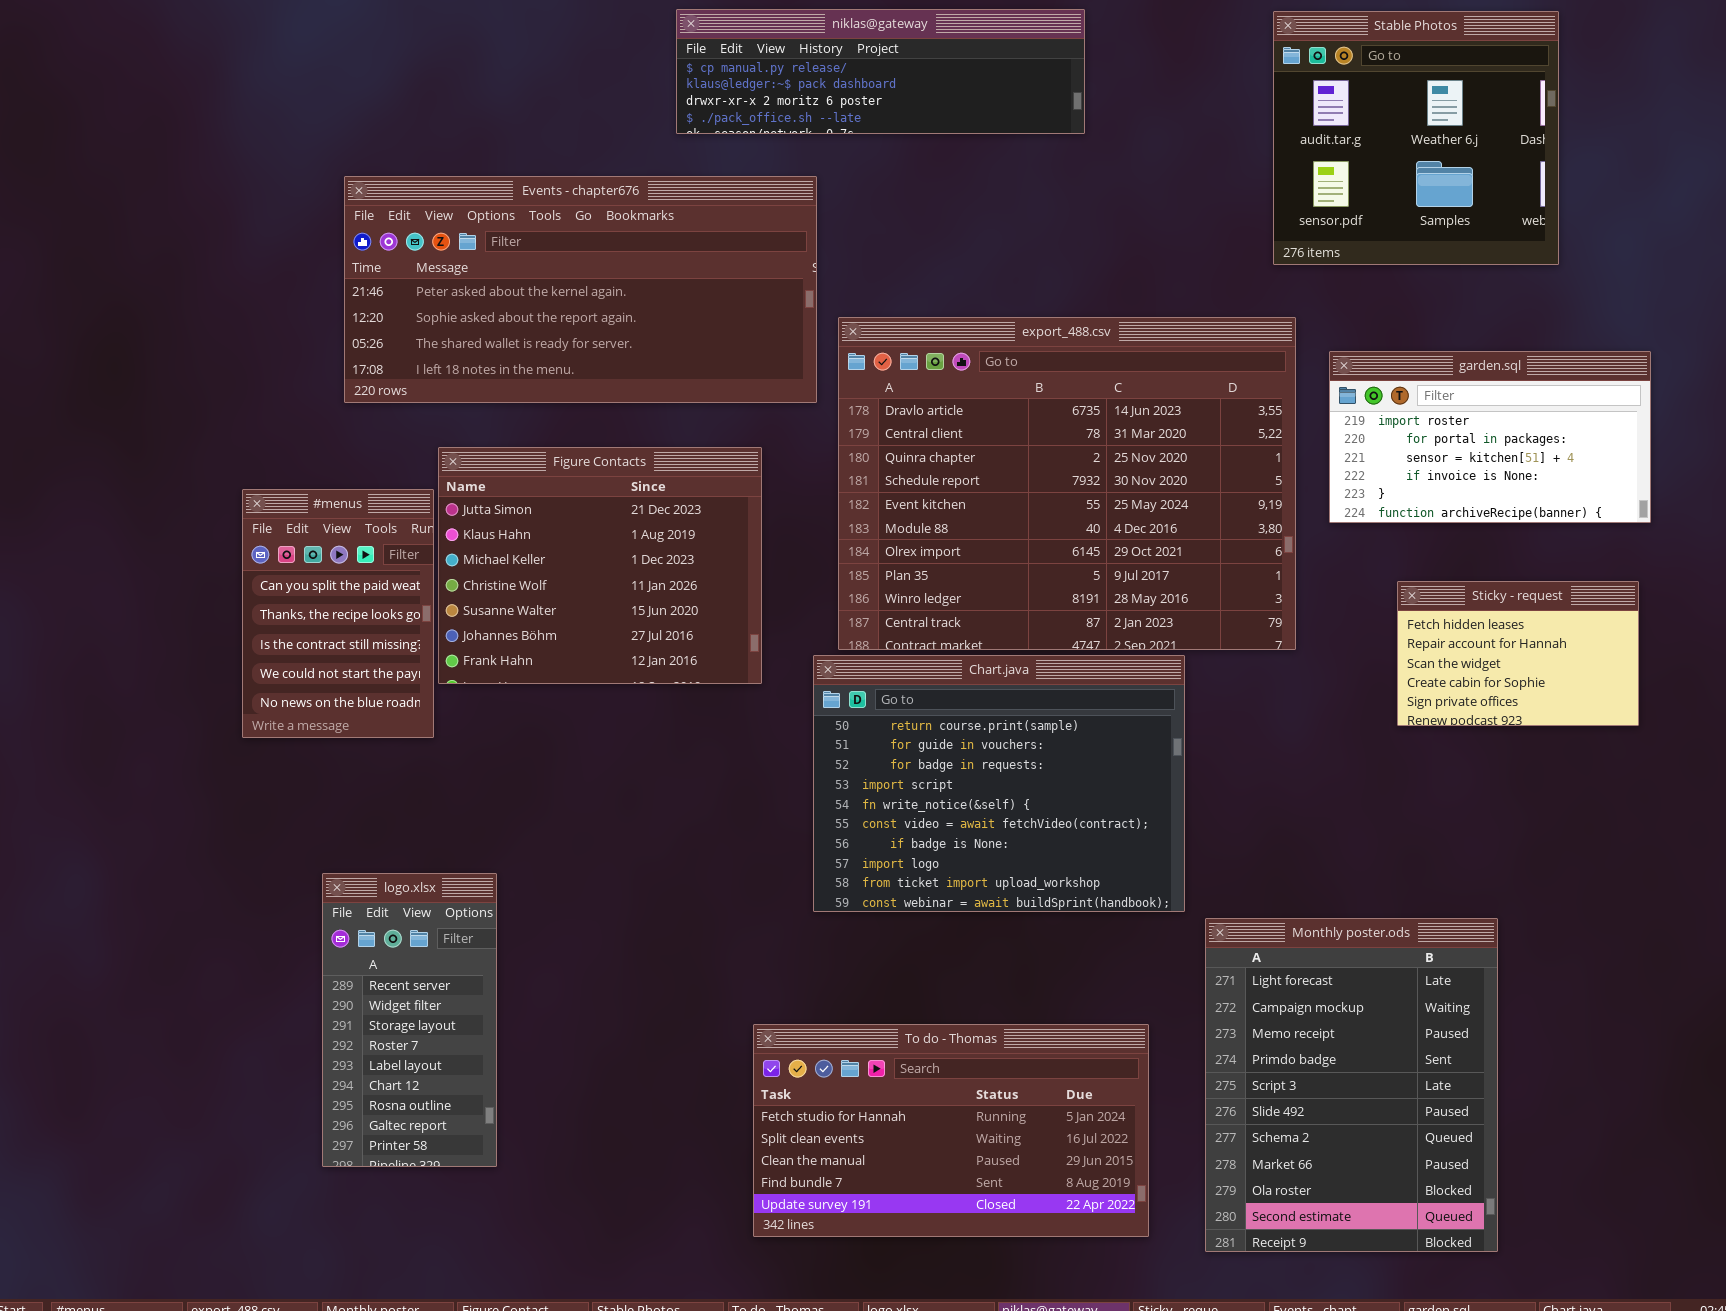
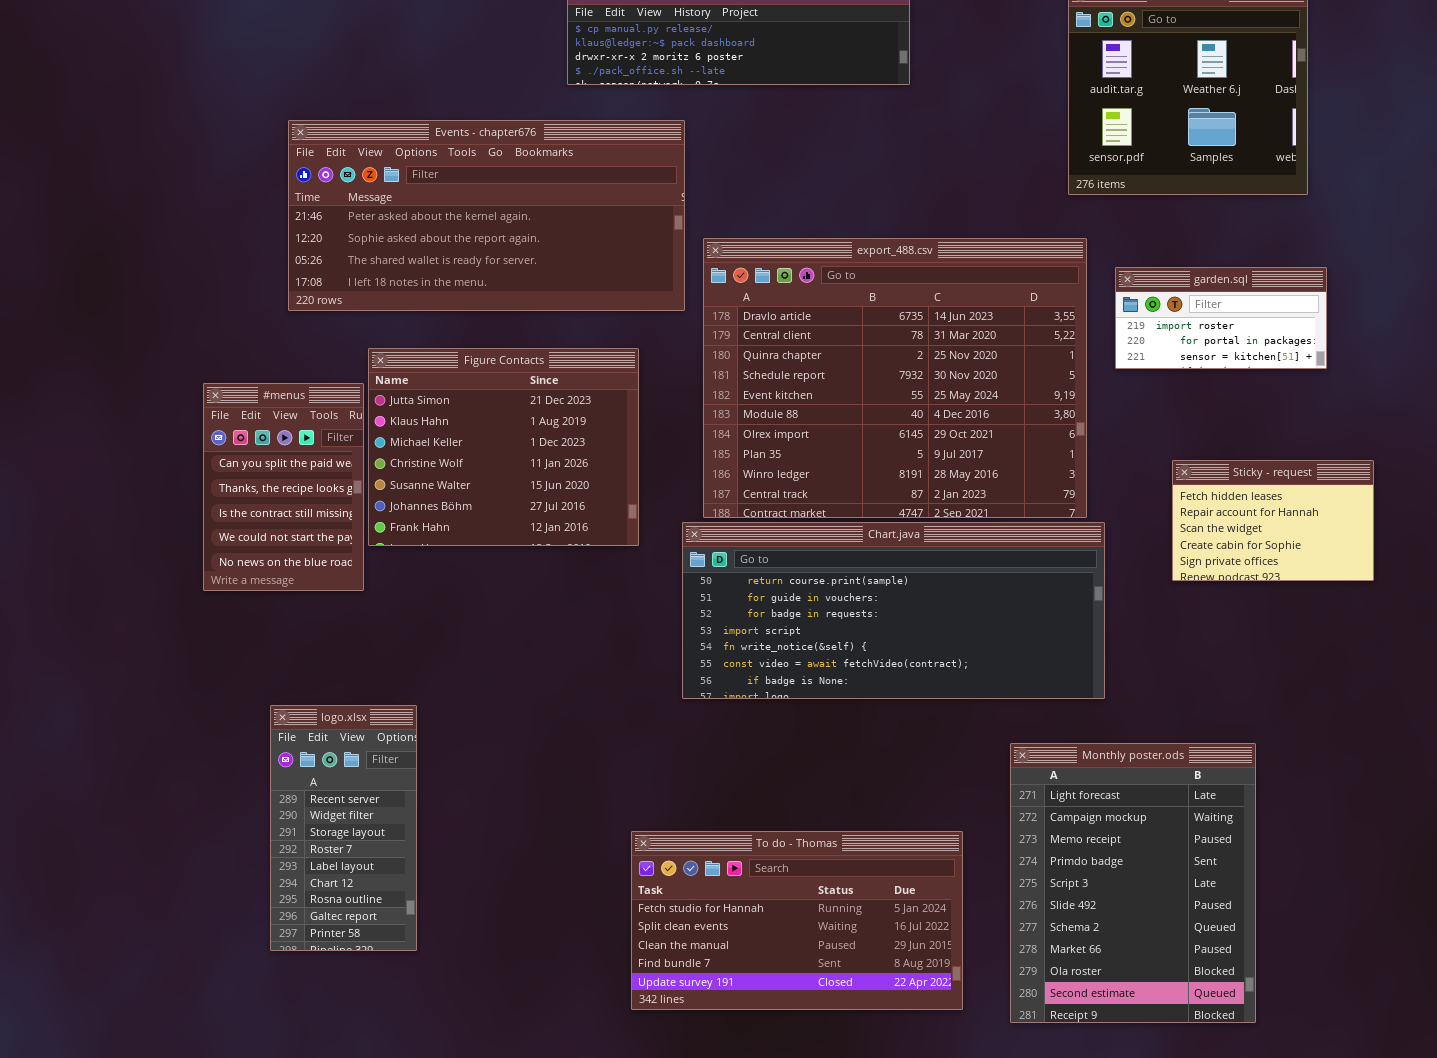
garden.sql: [1329,351,1651,523] -> [1115,267,1327,369], resized
Chart.java: [813,655,1185,912] -> [682,522,1105,699], resized

